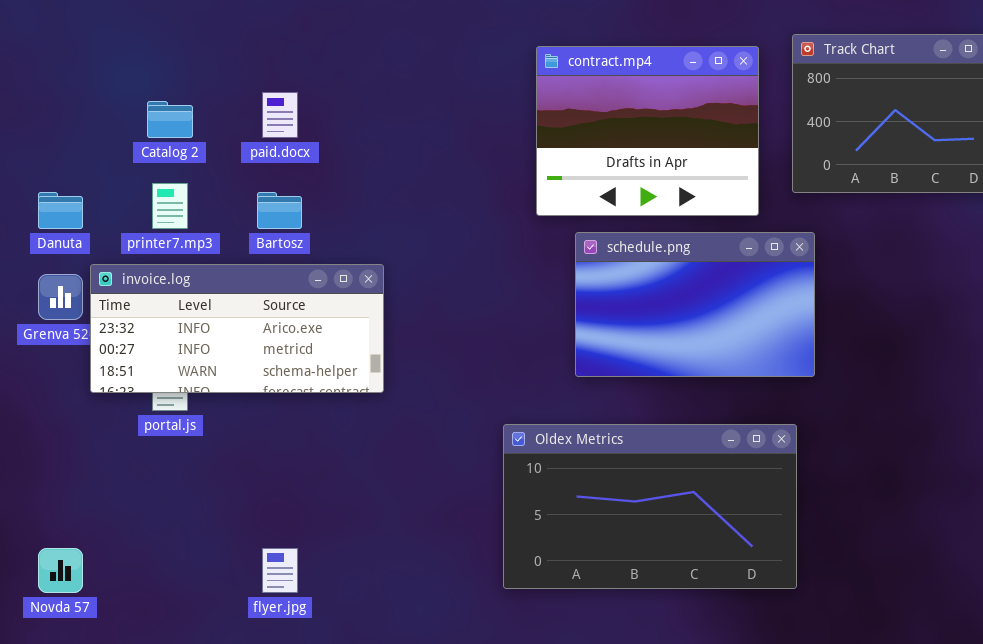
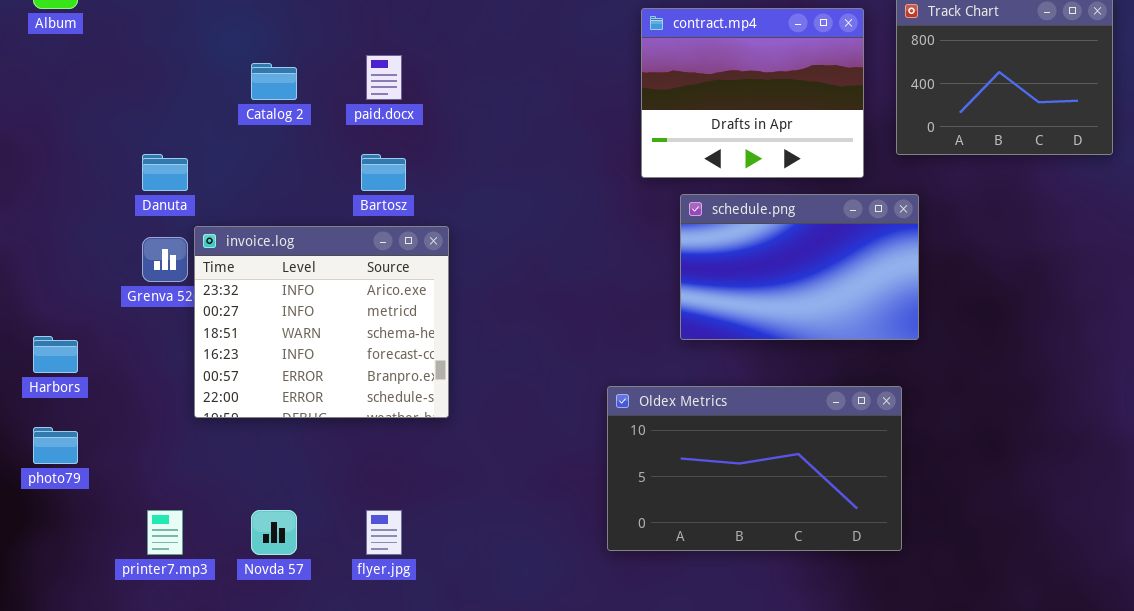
printer7.mp3: [152,183,188,229] -> [147,510,183,555], moved
invoice.log: [90,264,384,393] -> [194,226,449,418], resized
Novda 57: [38,548,83,593] -> [251,510,297,555], moved

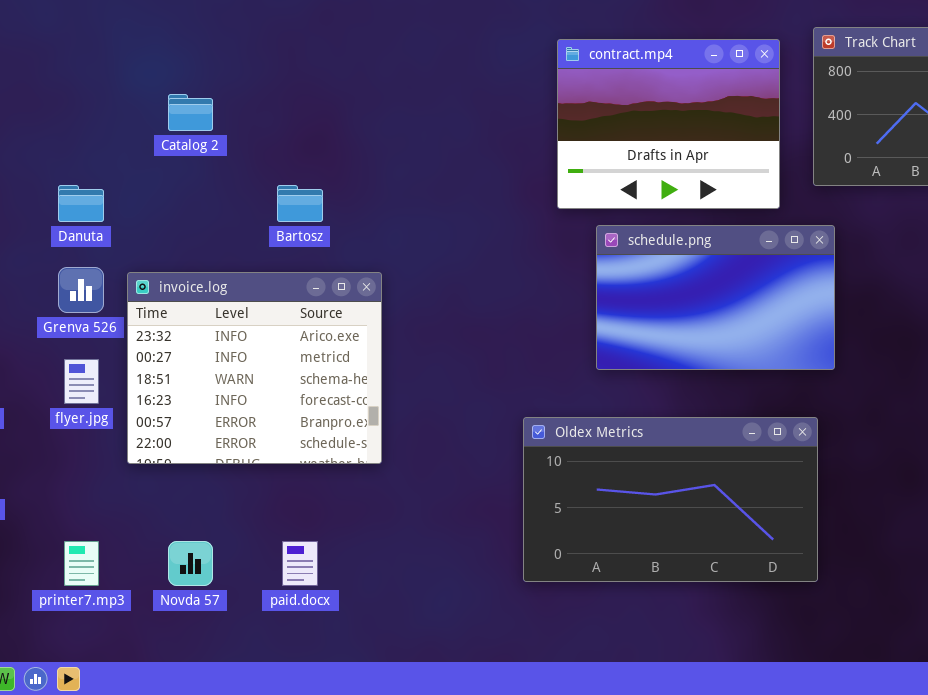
paid.docx: [366,55,402,100] -> [282,541,318,586], moved
invoice.log: [194,226,449,418] -> [127,272,382,464], moved
flyer.jpg: [366,510,402,555] -> [64,359,99,404], moved

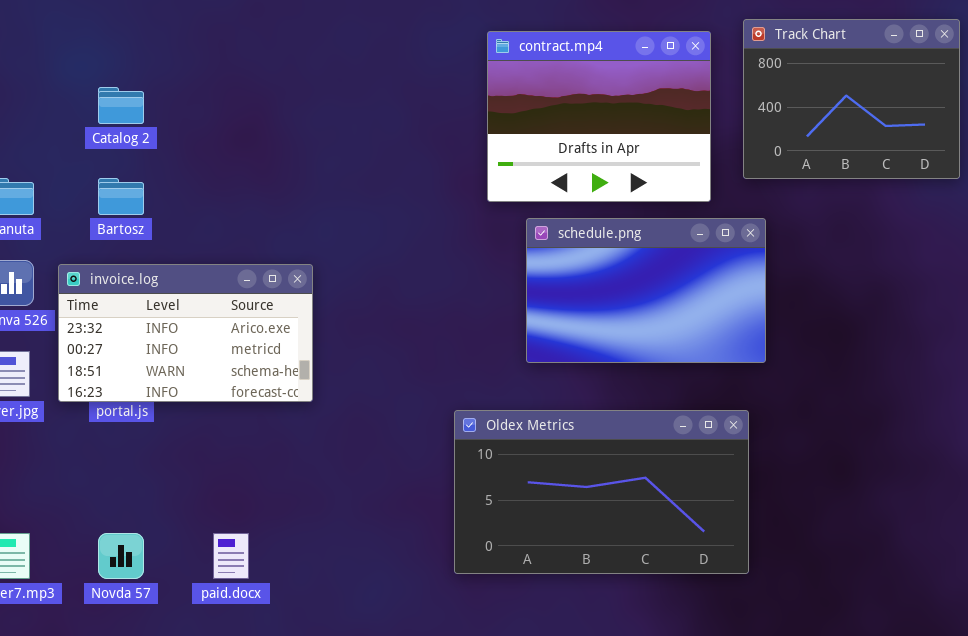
Bartosz: [277,185,323,222] -> [98,178,144,215], moved
invoice.log: [127,272,382,464] -> [58,264,313,402], resized

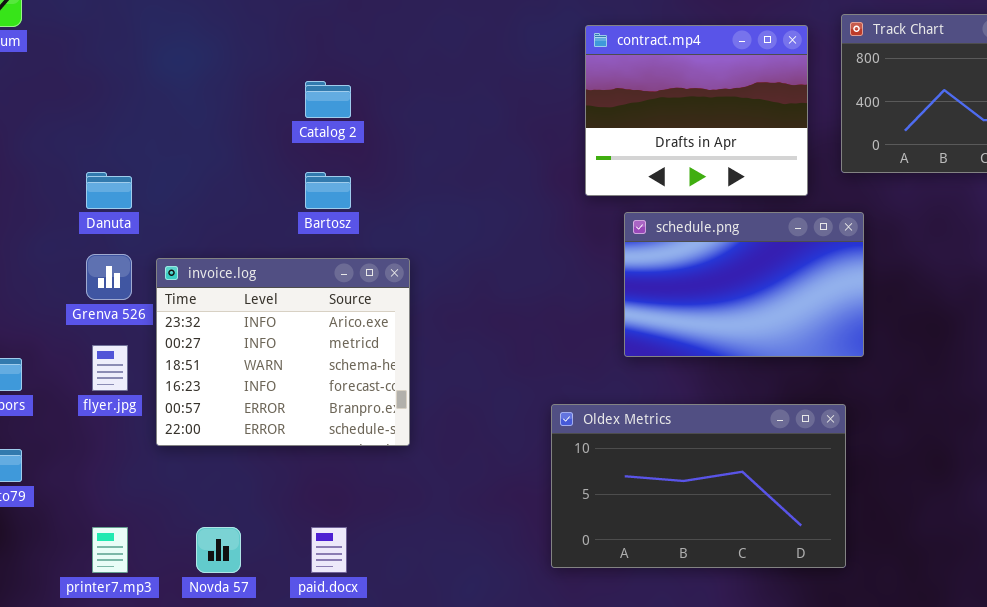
Catalog 2: [98,87,144,124] -> [305,81,351,118], moved
Bartosz: [98,178,144,215] -> [305,172,351,209], moved
invoice.log: [58,264,313,402] -> [156,258,410,446], resized

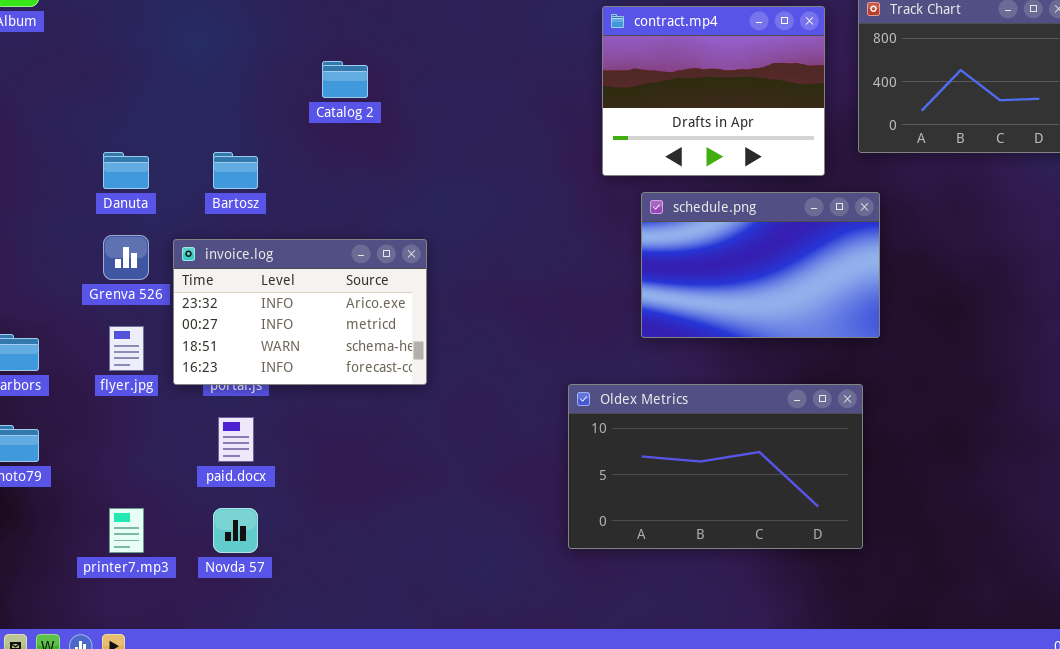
Bartosz: [305,172,351,209] -> [213,152,258,189], moved
invoice.log: [156,258,410,446] -> [173,239,427,385], resized
paid.docx: [311,527,347,573] -> [218,417,254,462], moved

